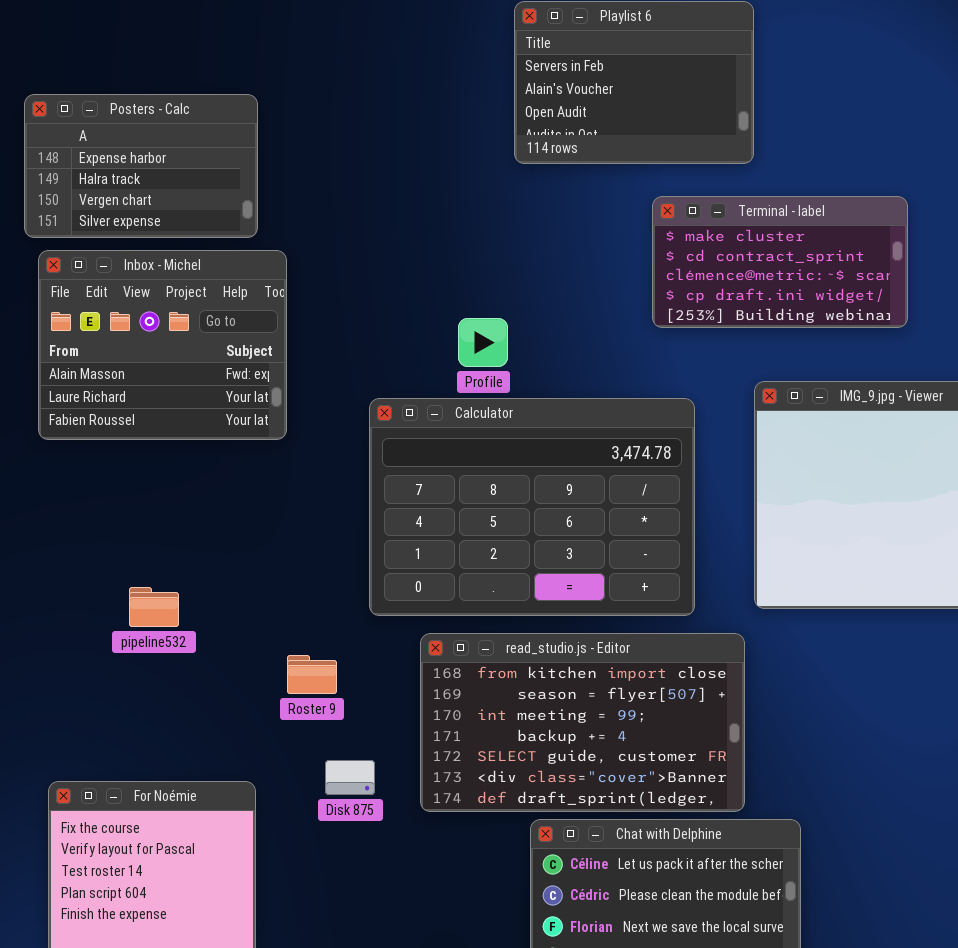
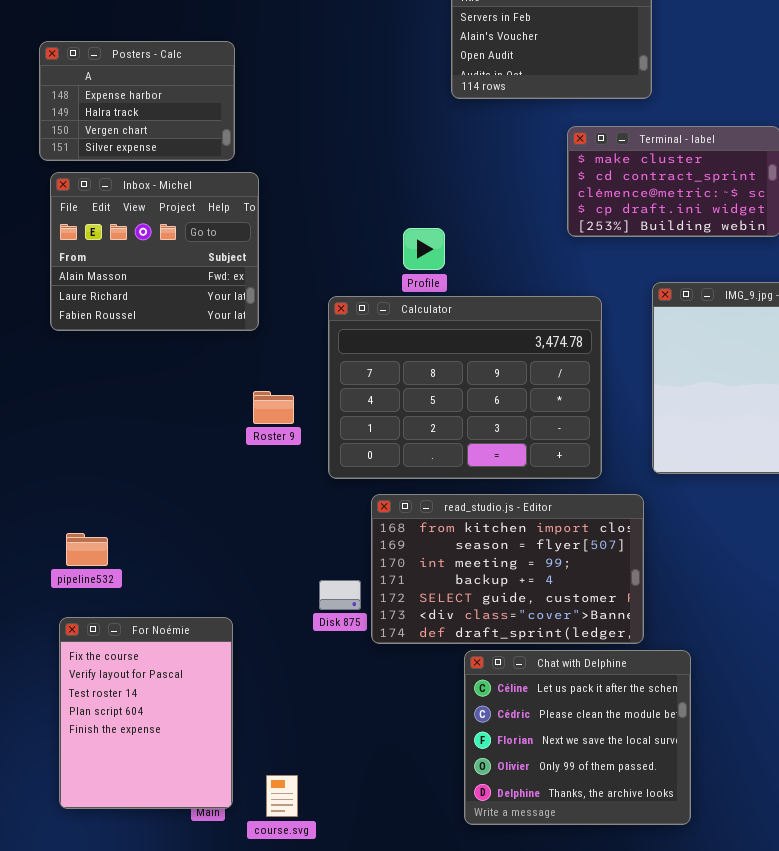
pipeline532: [129,587,179,627] -> [66,533,108,566], moved
Roster 9: [287,655,337,694] -> [253,391,294,424], moved
Disk 875: [325,760,375,795] -> [319,580,361,610], moved

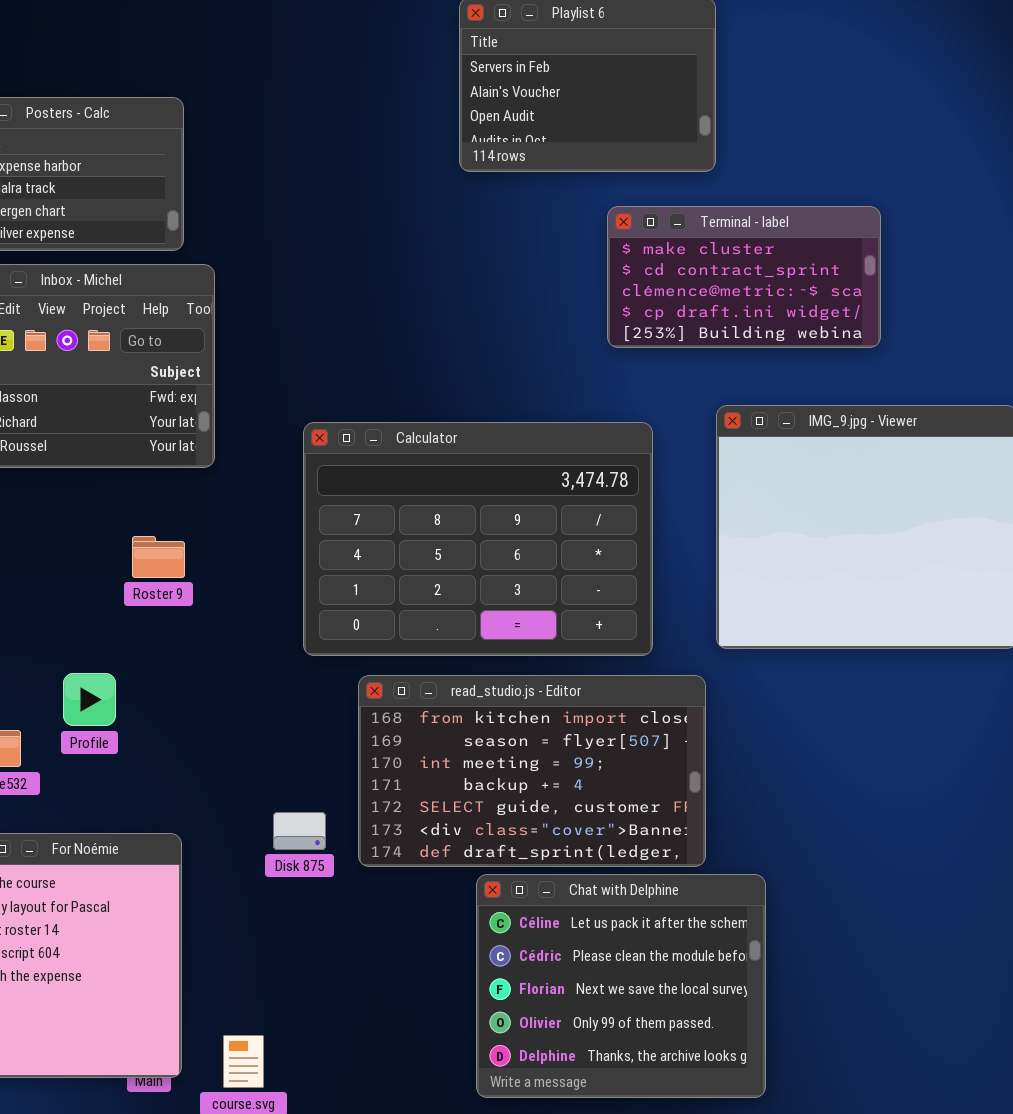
Profile: [403,228,445,270] -> [63,673,116,726], moved
Roster 9: [253,391,294,424] -> [132,536,185,578], moved
Disk 875: [319,580,361,610] -> [273,812,326,850], moved

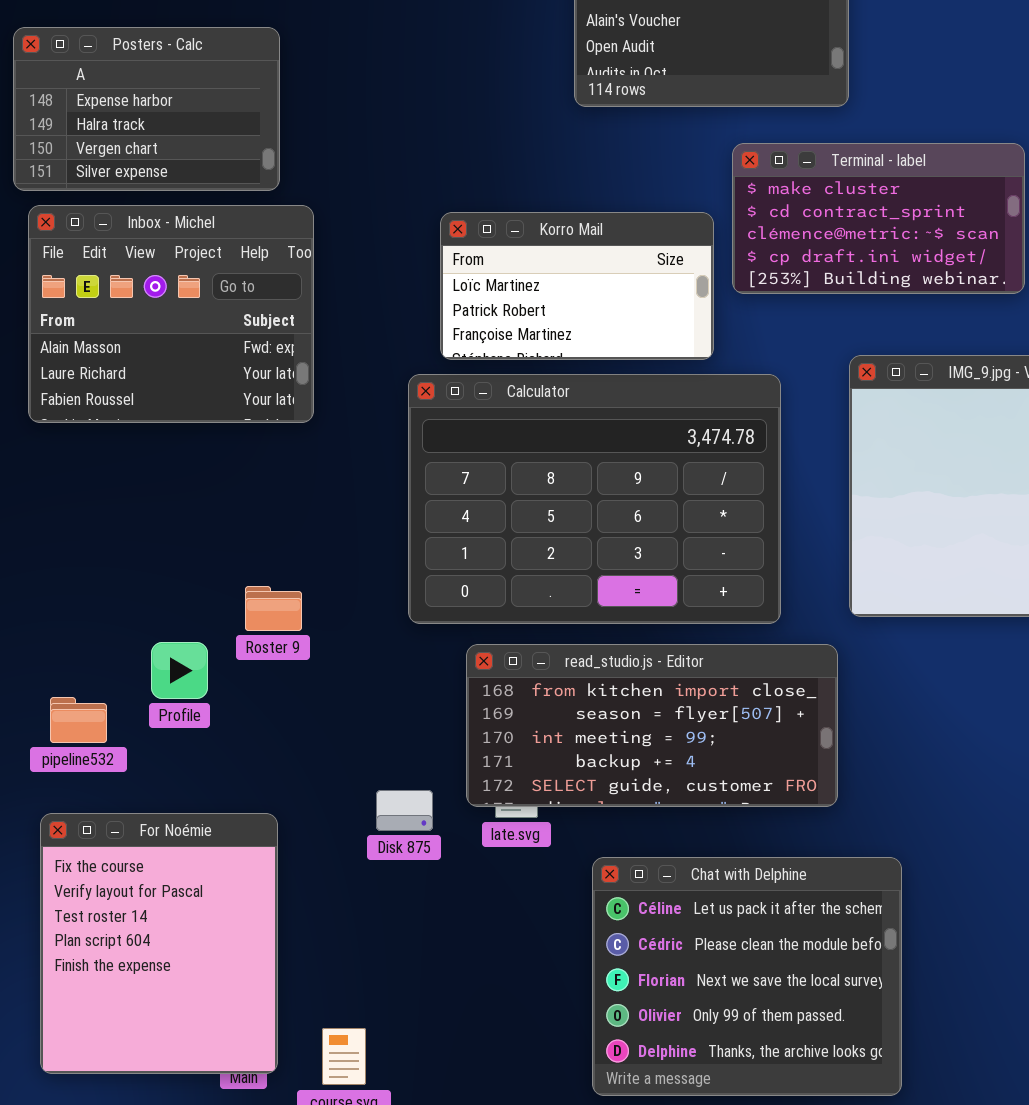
Korro Mail: none -> [440,212,714,360], opened
Roster 9: [132,536,185,578] -> [245,586,302,631], moved
read_studio.js - Editor: [358,675,706,867] -> [466,644,838,807], resized

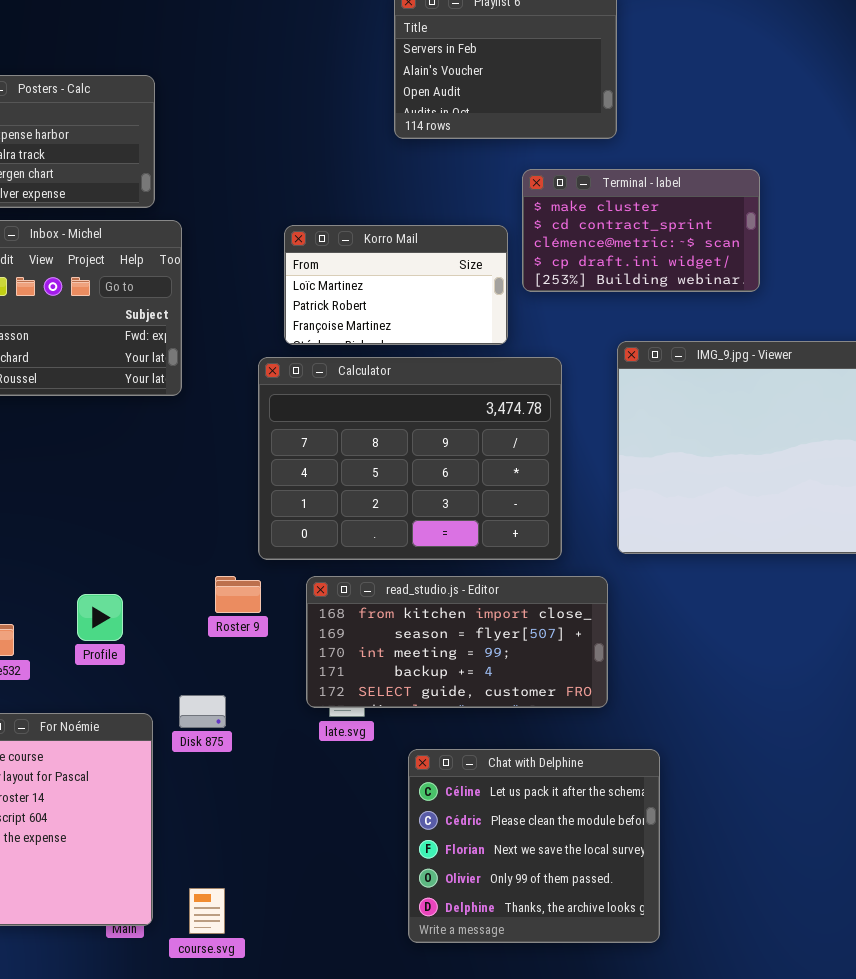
Roster 9: [245,586,302,631] -> [215,576,261,613], moved
Profile: [151,642,208,699] -> [77,594,123,641], moved
Disk 875: [376,790,433,831] -> [179,695,226,728], moved

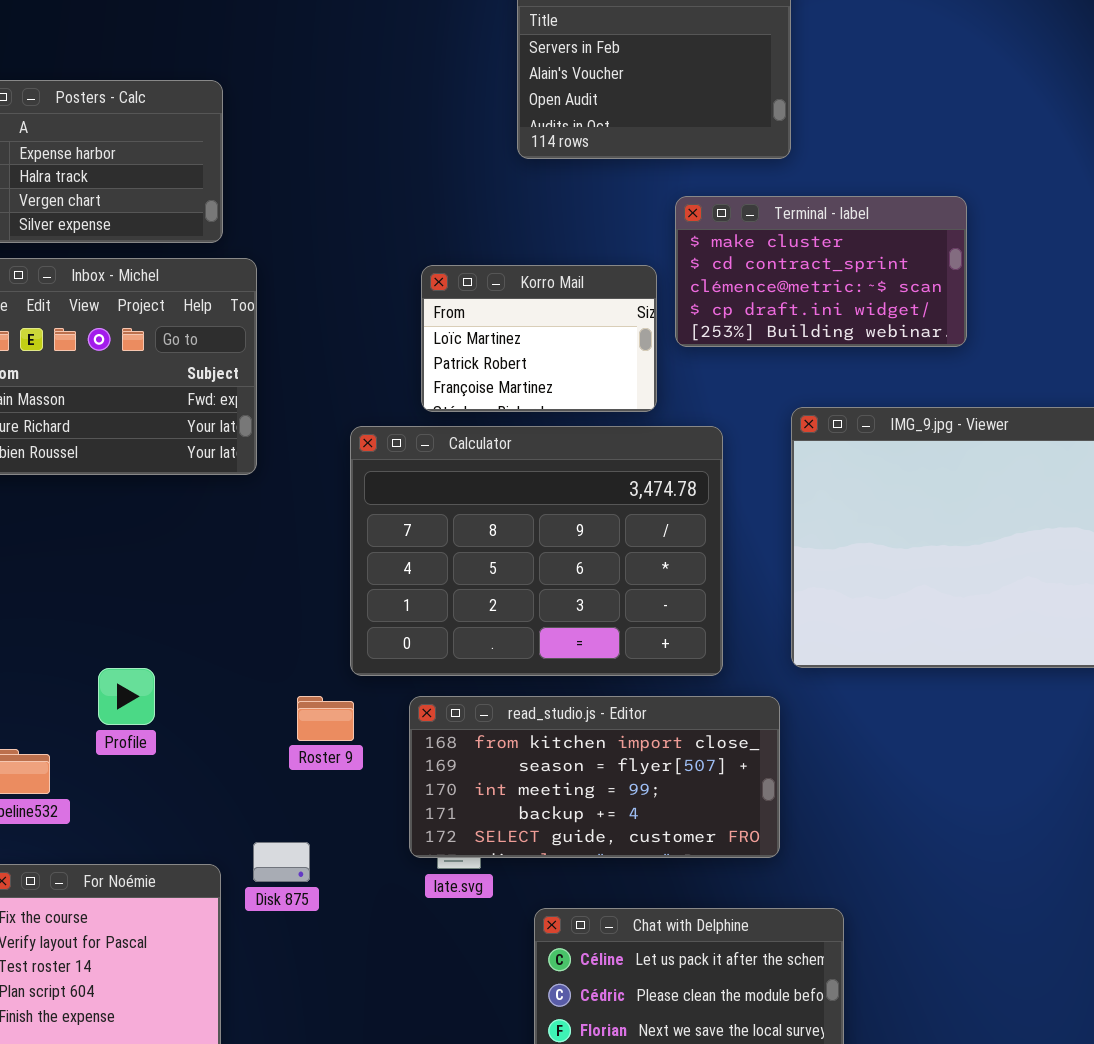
Korro Mail: [284,225,508,345] -> [421,265,657,412], resized
Profile: [77,594,123,641] -> [98,668,155,725], moved

